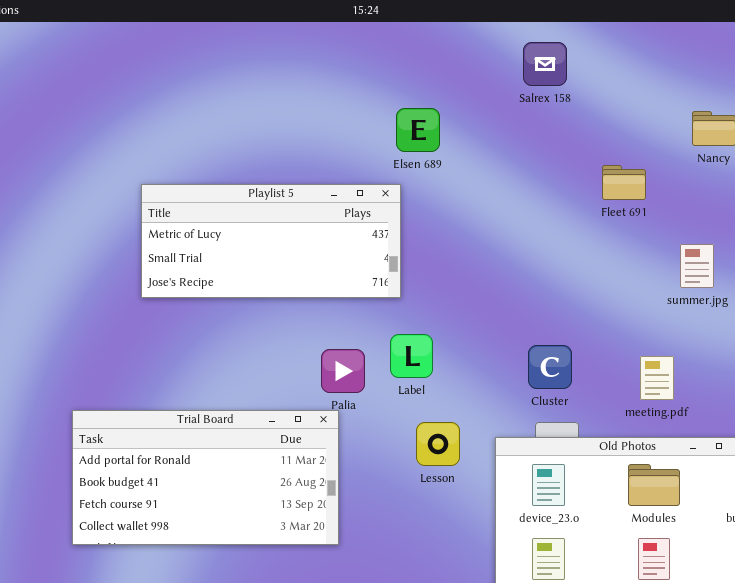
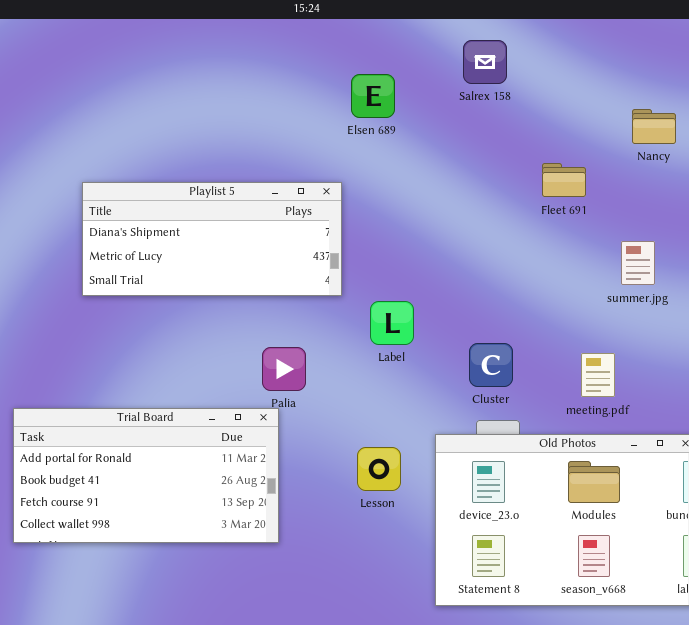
Elsen 689: [396,108,440,152] -> [351,74,395,118], moved
Playlist 5: [141,184,401,298] -> [82,182,342,296], scrolled up 1 row
Label: [390,334,433,378] -> [370,301,414,345], moved
Lesson: [416,422,460,466] -> [357,447,401,491], moved

